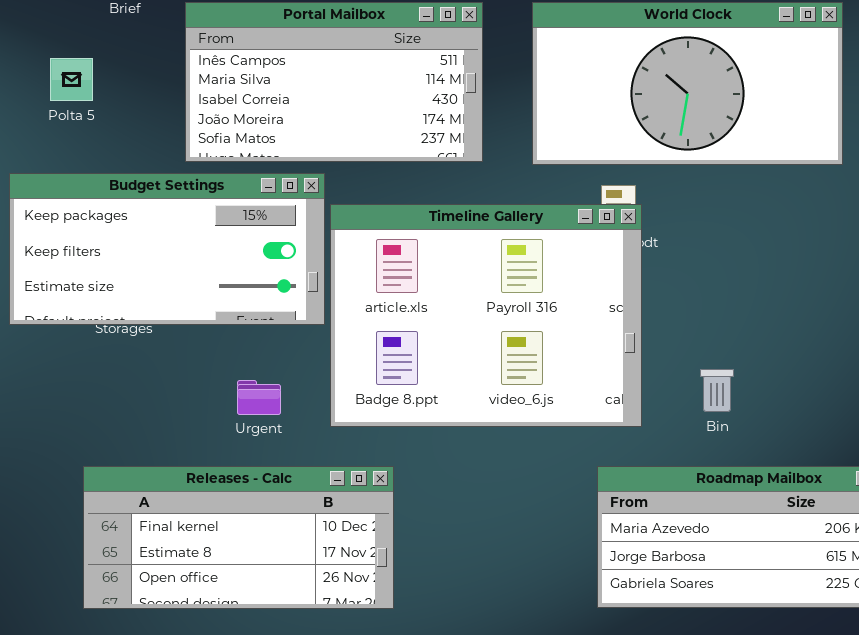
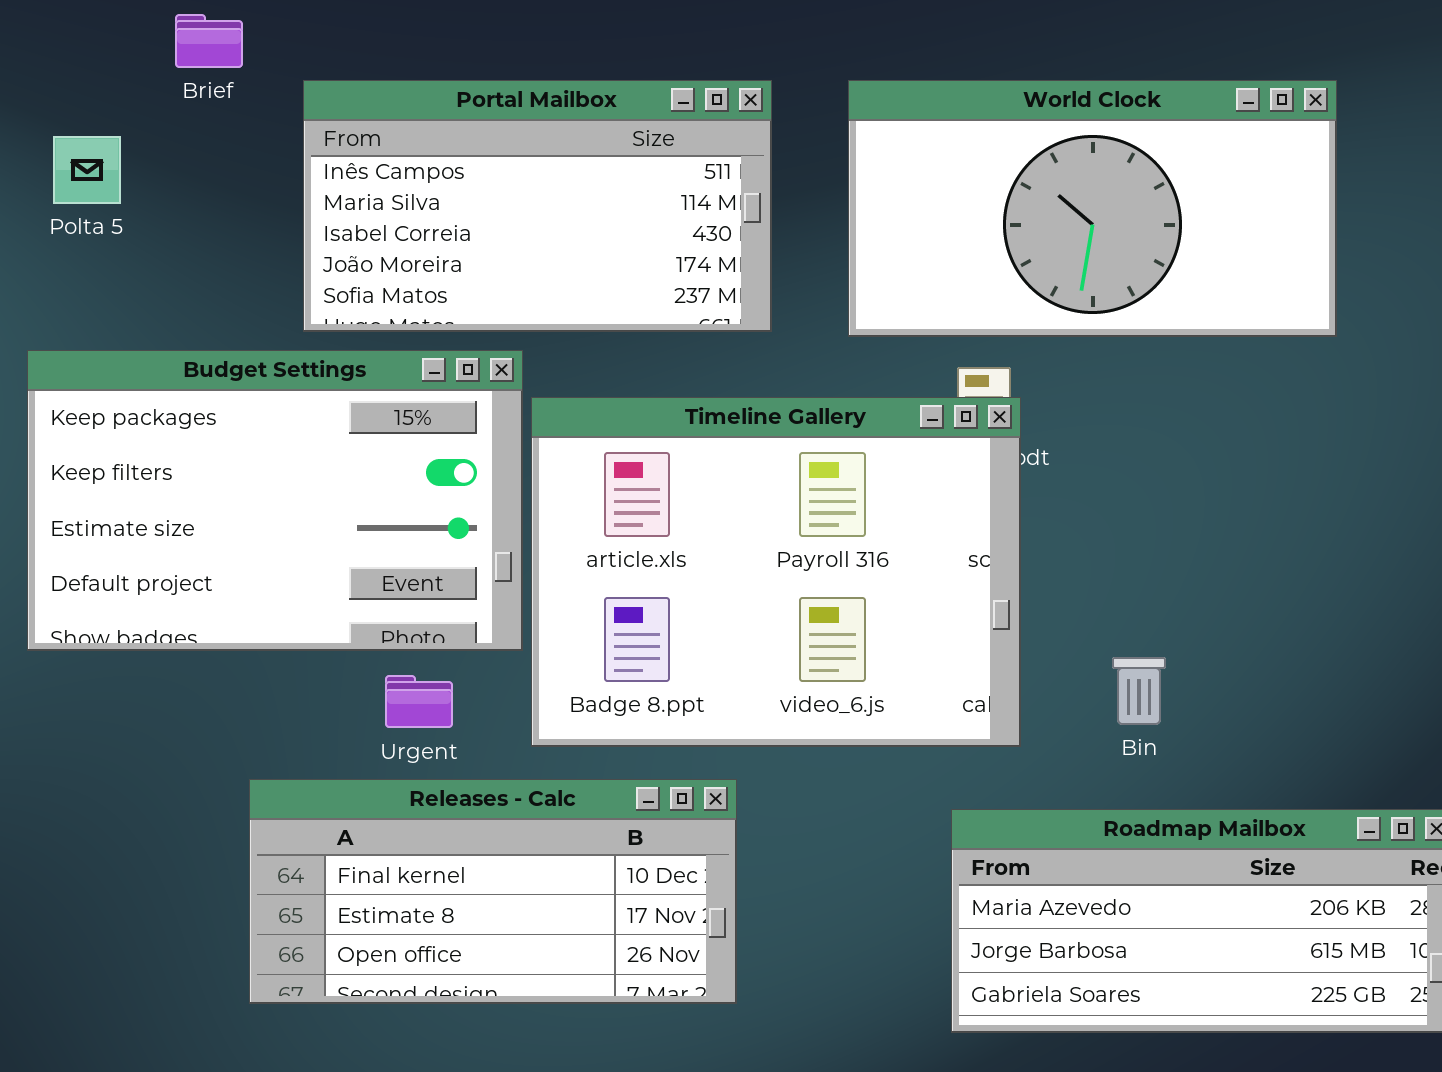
Polta 5: [50,58,93,101] -> [53,136,121,204], moved
Budget Settings: [9,173,325,325] -> [27,350,523,651], resized
Releases - Calc: [83,466,394,609] -> [249,779,737,1004], moved

